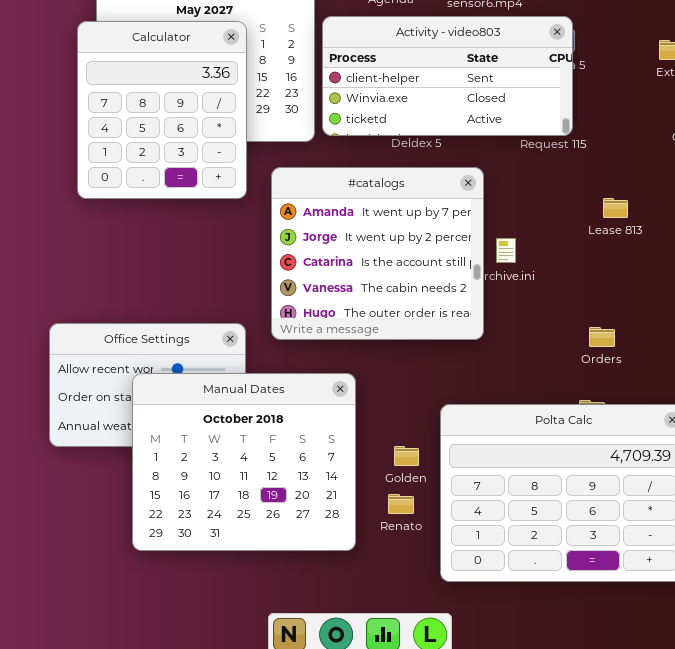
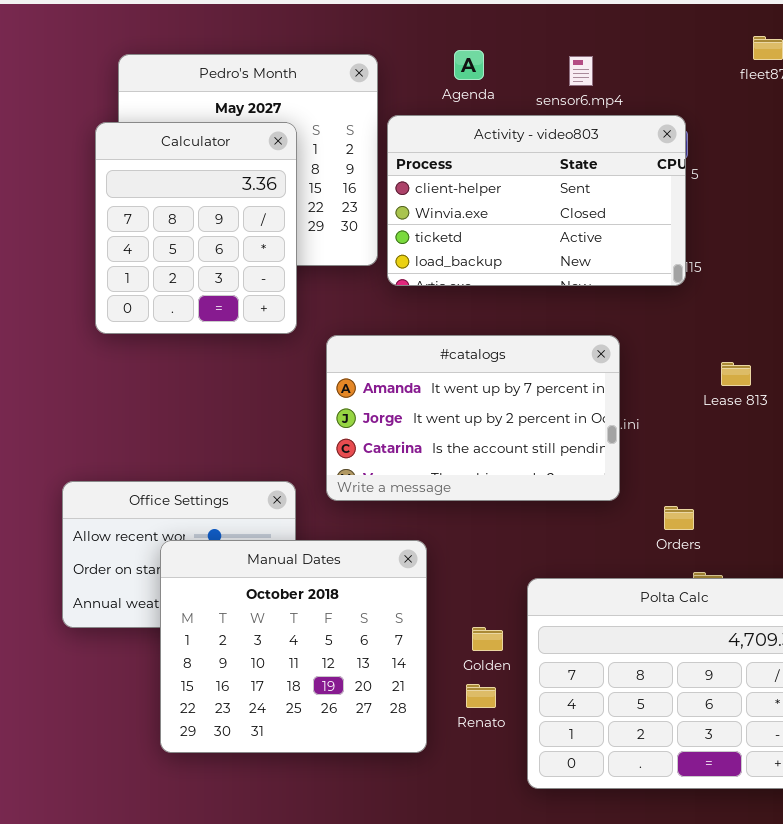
Activity - video803: [322,16,573,136] -> [387,115,686,286], resized
#catalogs: [271,167,484,340] -> [326,335,620,501], resized
Lease 813: [603,198,628,218] -> [721,362,751,386], moved
Orders: [589,327,615,347] -> [664,506,694,530], moved

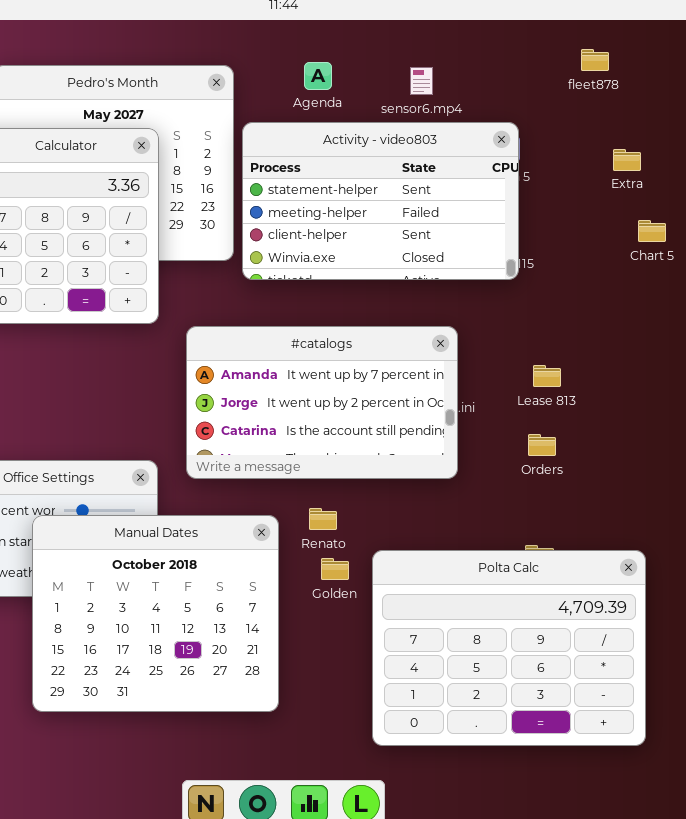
Activity - video803: [387,115,686,286] -> [242,122,519,280], scrolled up 2 rows
Lease 813: [721,362,751,386] -> [533,365,561,387], moved
Orders: [664,506,694,530] -> [528,434,556,456], moved
Golden: [472,627,503,651] -> [321,558,349,580], moved
Renato: [466,684,496,708] -> [309,508,337,530], moved

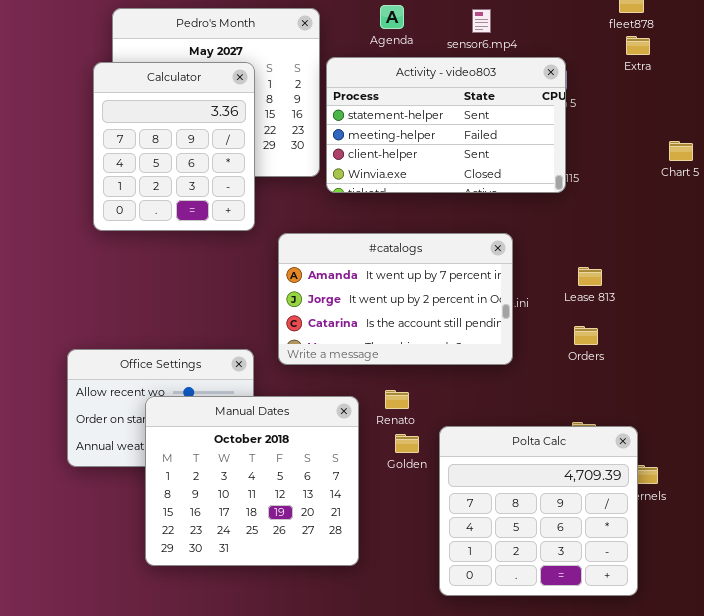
Extra: [613,149,641,171] -> [626,36,650,55], moved
Polta Calc: [372,550,646,746] -> [439,426,638,596], resized

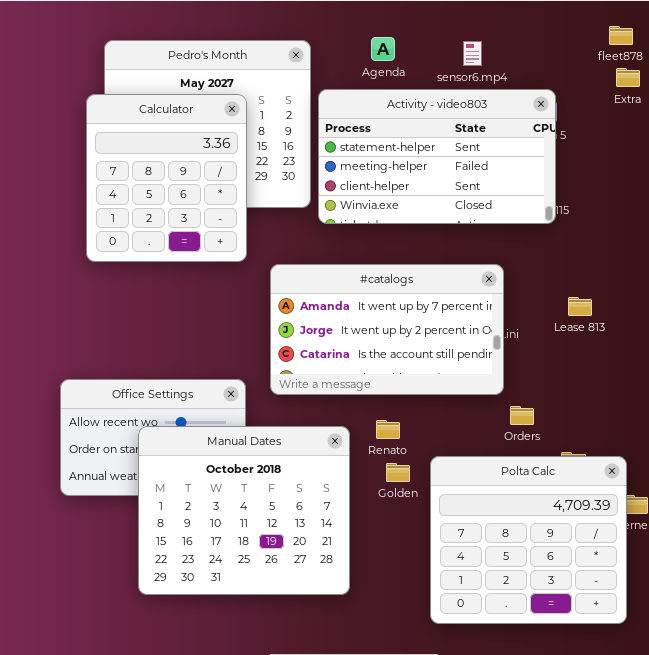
Orders: [574,326,598,345] -> [510,406,534,425], moved

